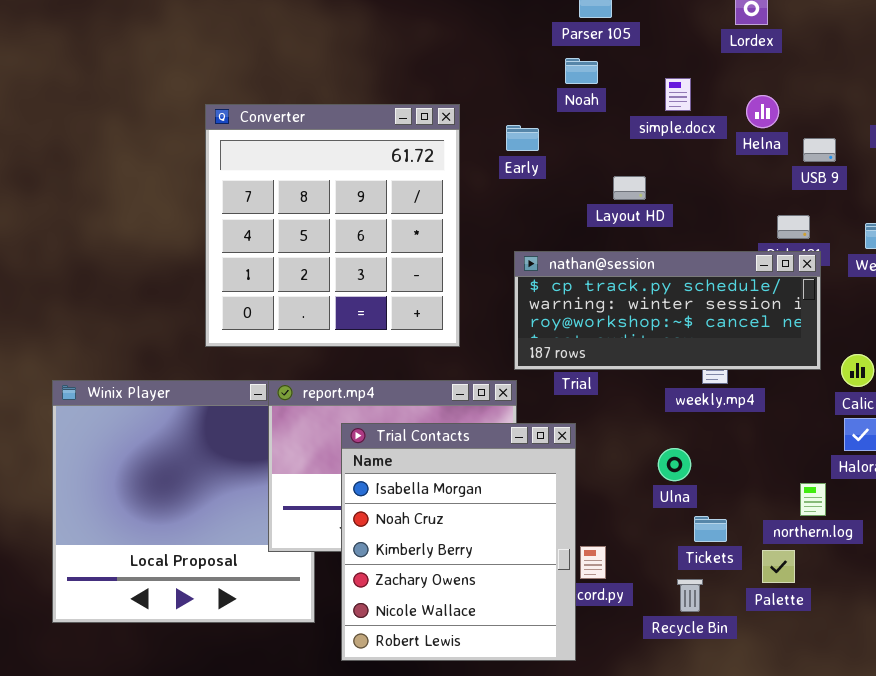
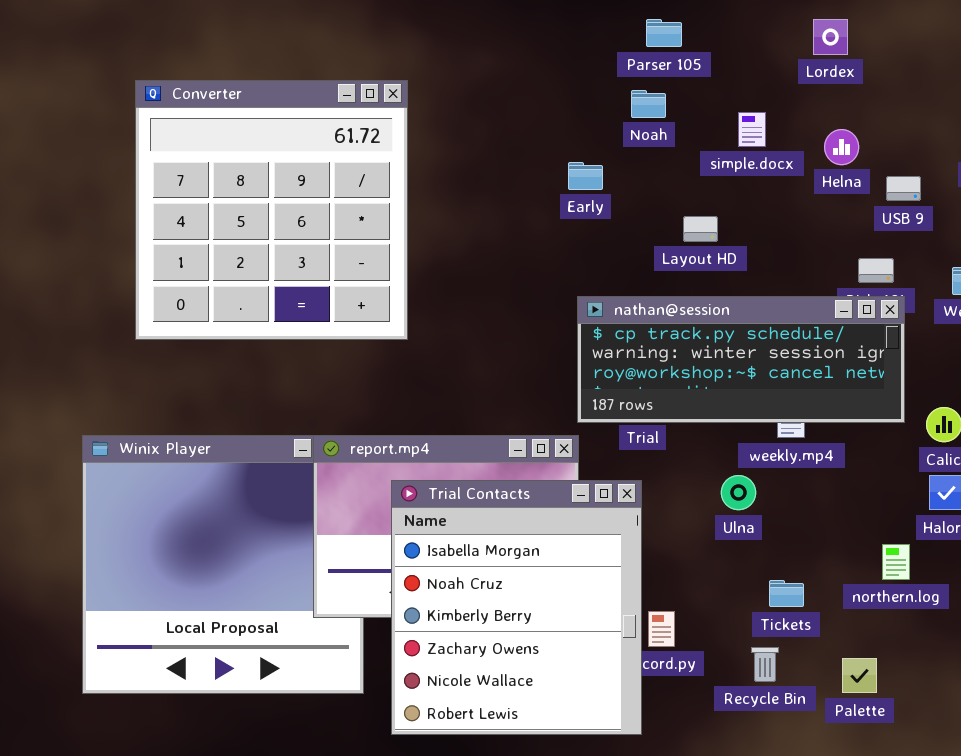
Converter: [205,104,460,347] -> [135,80,408,340], moved
Ulna: [658,448,691,481] -> [721,475,756,510], moved
Palette: [762,550,795,583] -> [842,658,877,693], moved

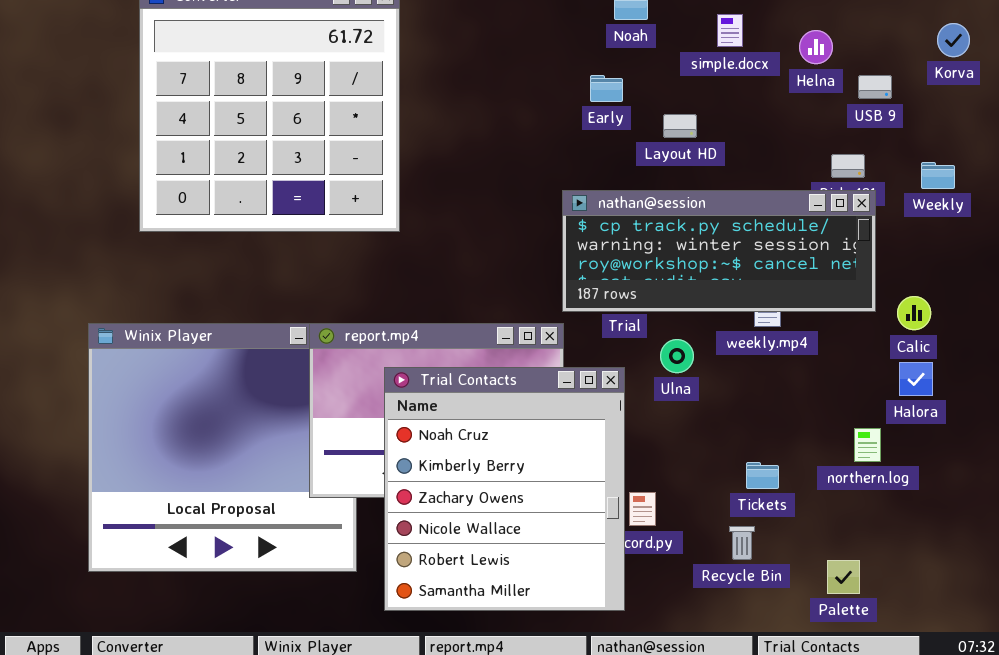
Early: [568,162,603,190] -> [590,75,623,102], moved
Ulna: [721,475,756,510] -> [660,339,694,373], moved
Trial Contacts: [391,480,642,735] -> [384,367,625,611], scrolled down 1 row
Palette: [842,658,877,693] -> [827,560,860,594], moved

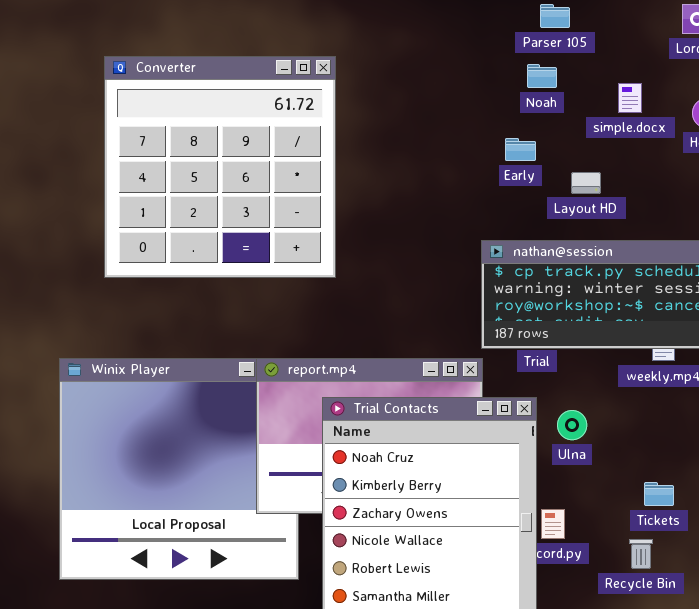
Ulna: [660,339,694,373] -> [557,410,587,440], moved

